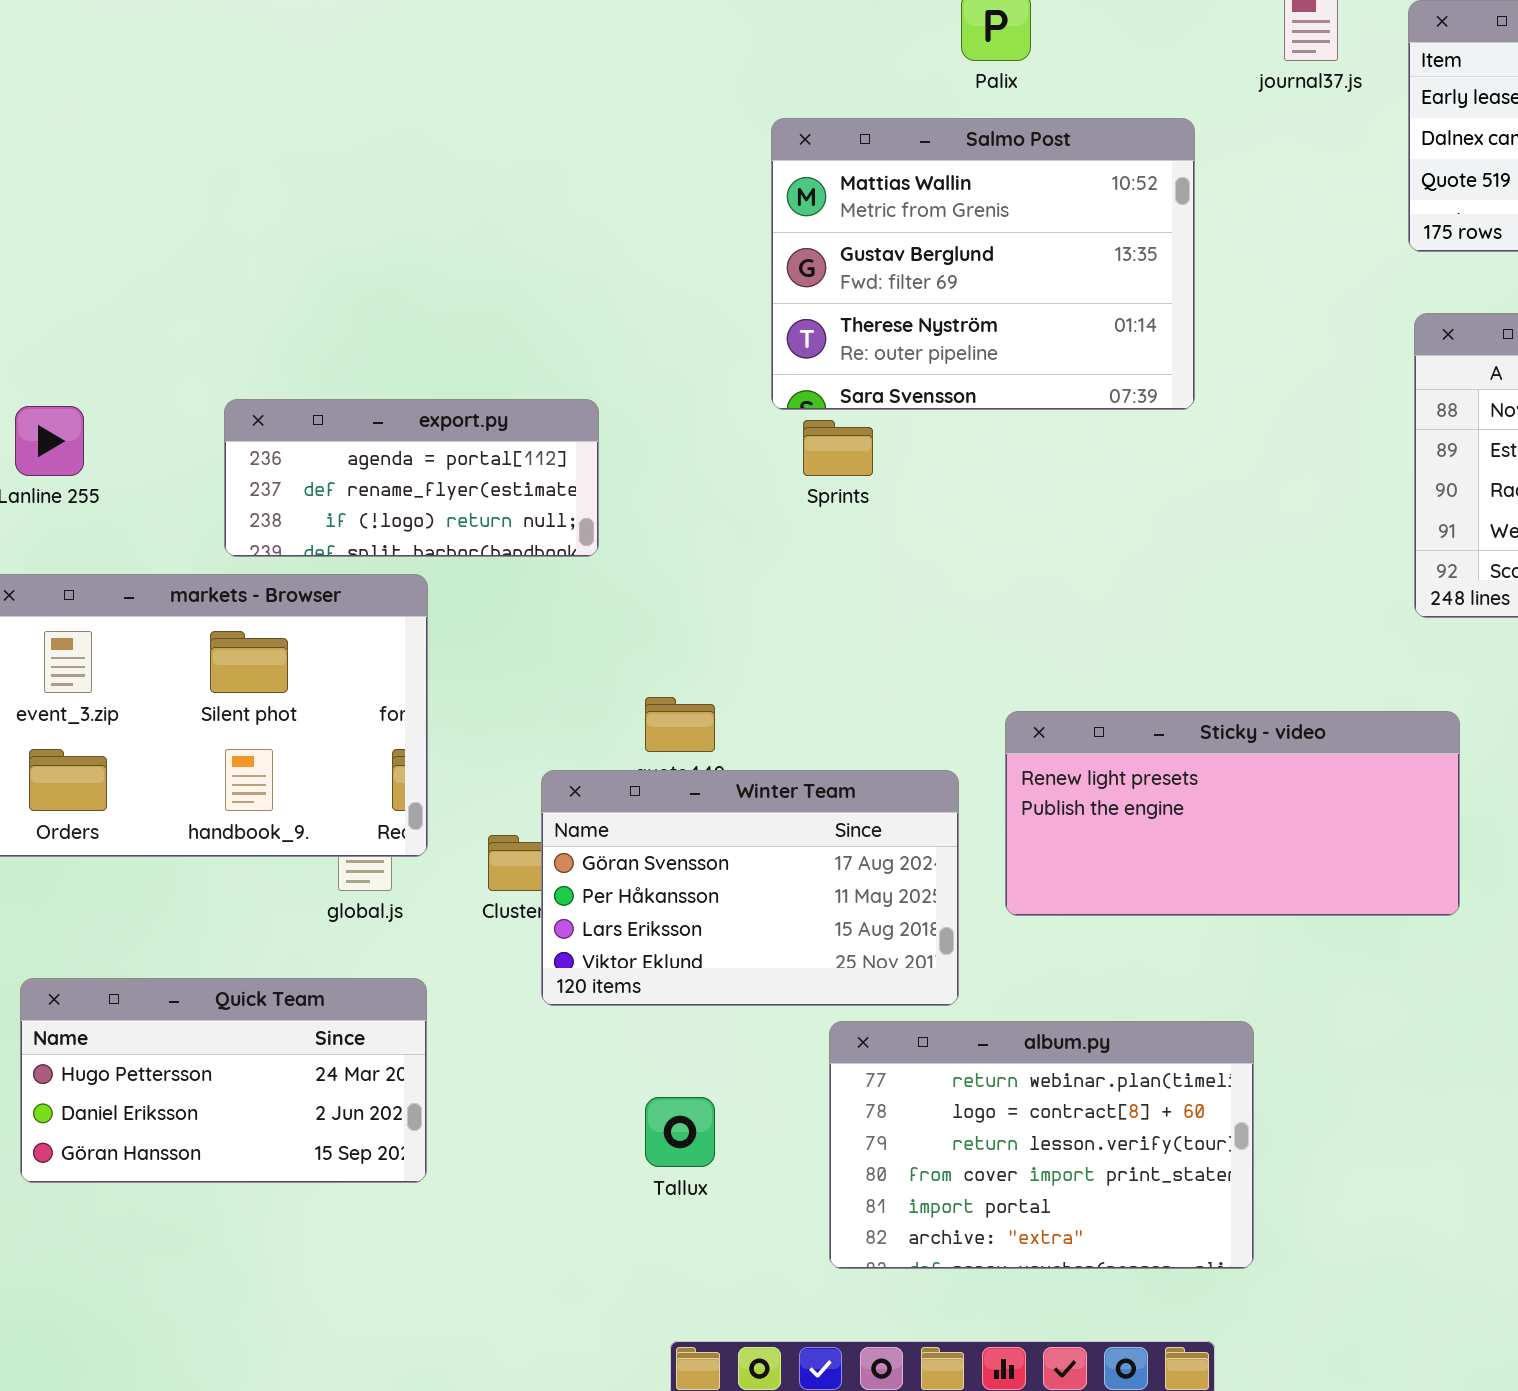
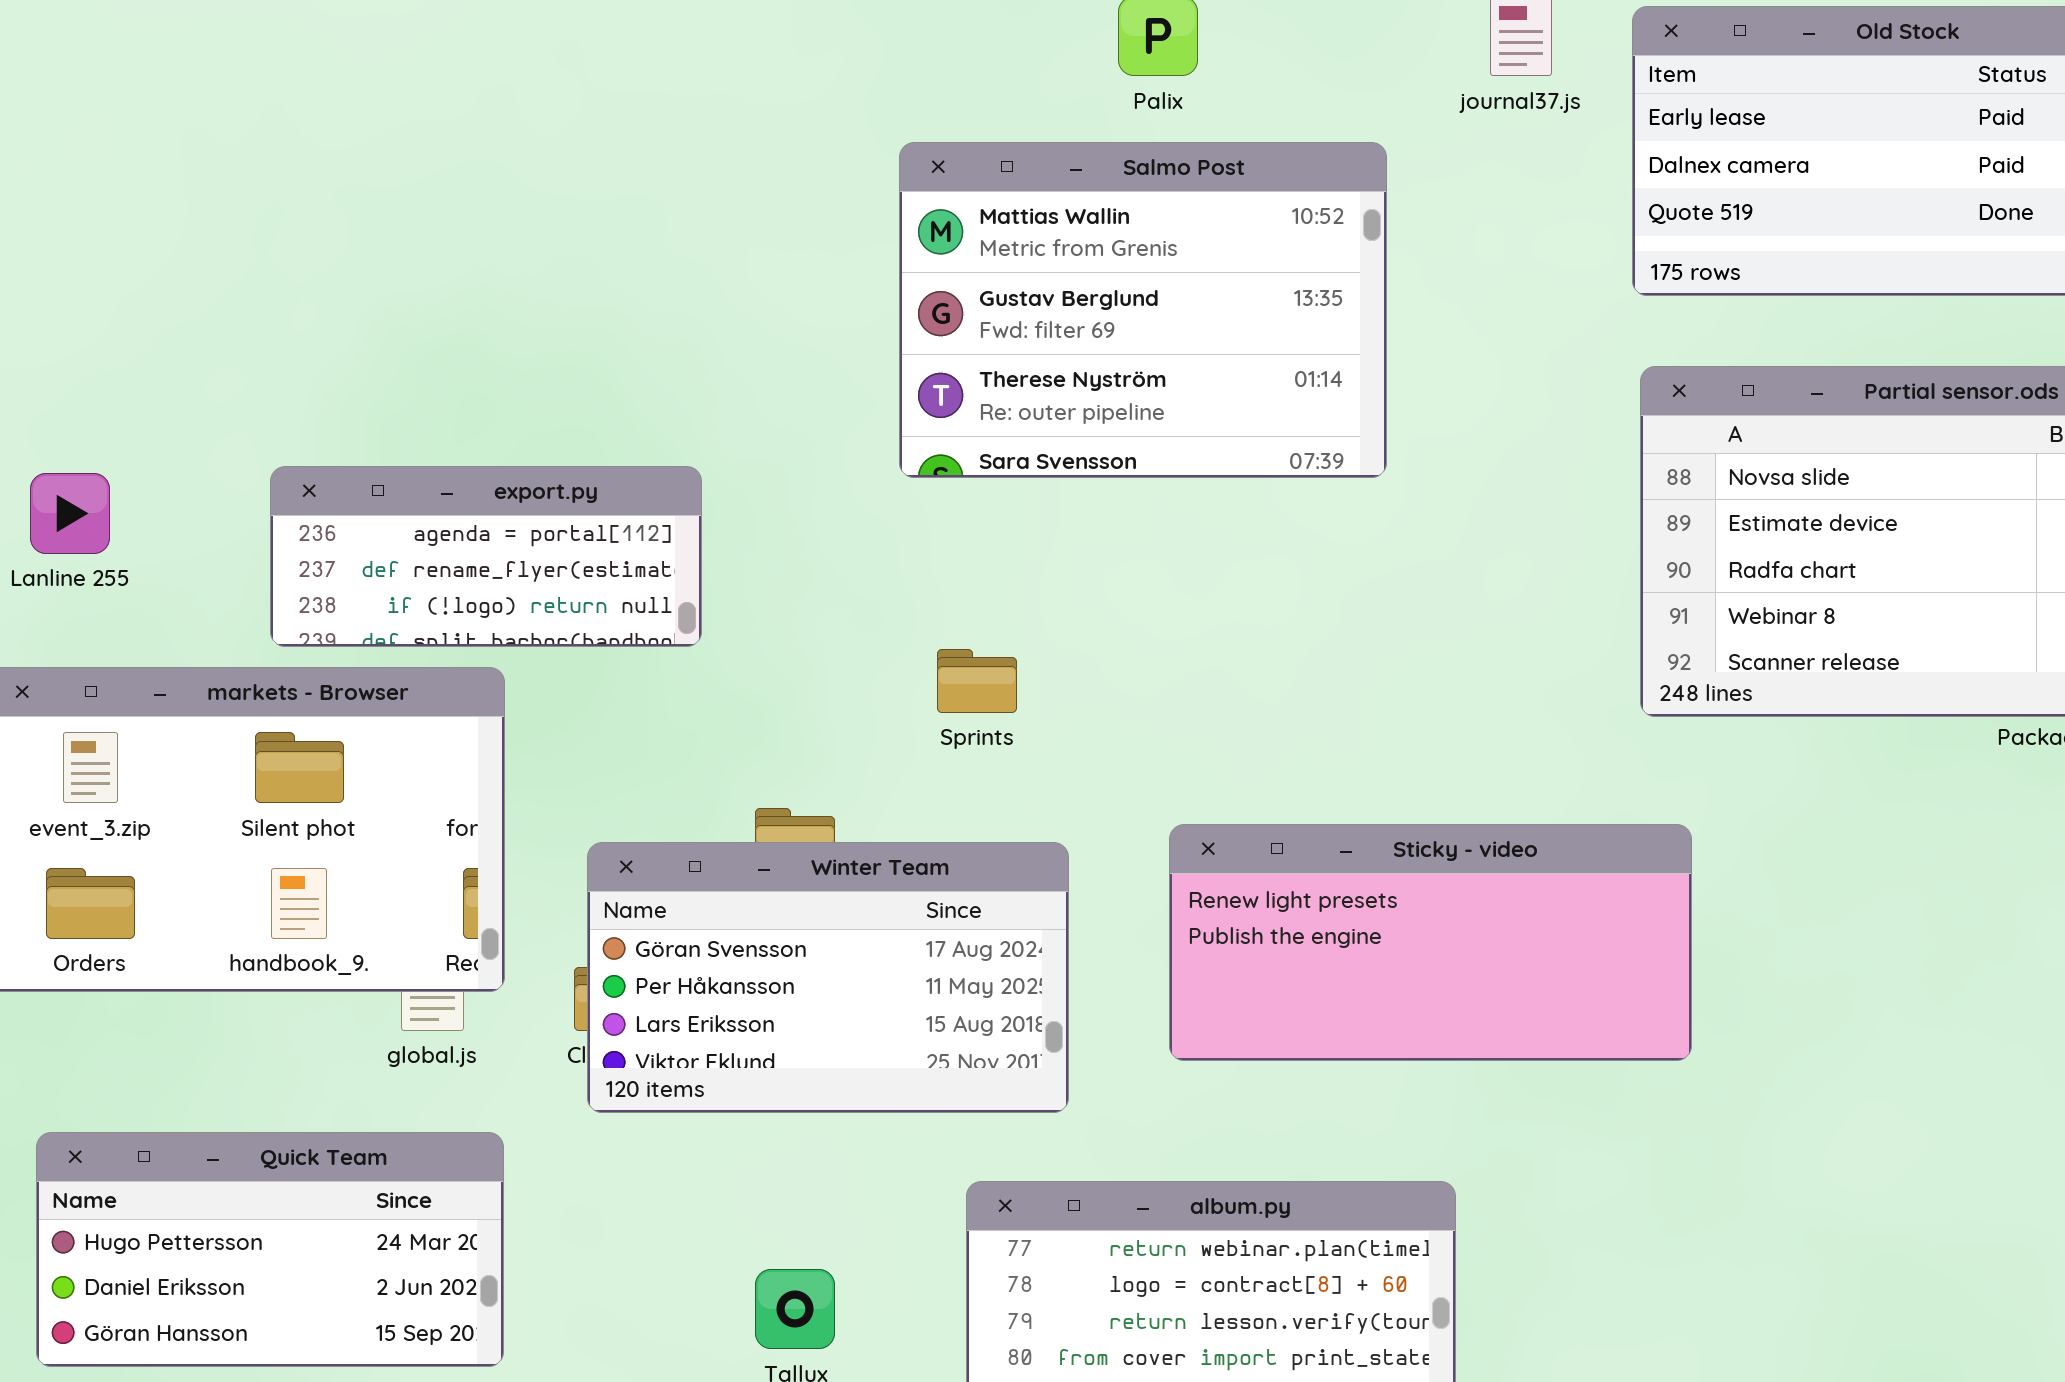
Sprints: [803,420,873,476] -> [937,649,1017,713], moved
Winter Team: [541,770,959,1006] -> [587,842,1069,1113], moved

